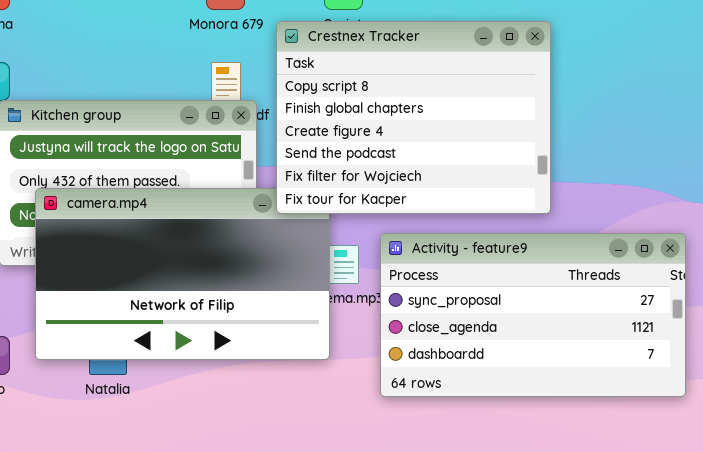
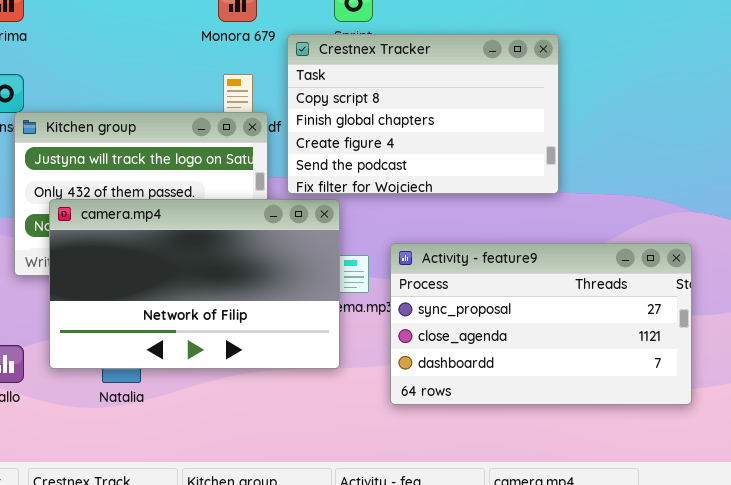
Crestnex Tracker: [276,21,551,214] -> [287,34,559,194], resized

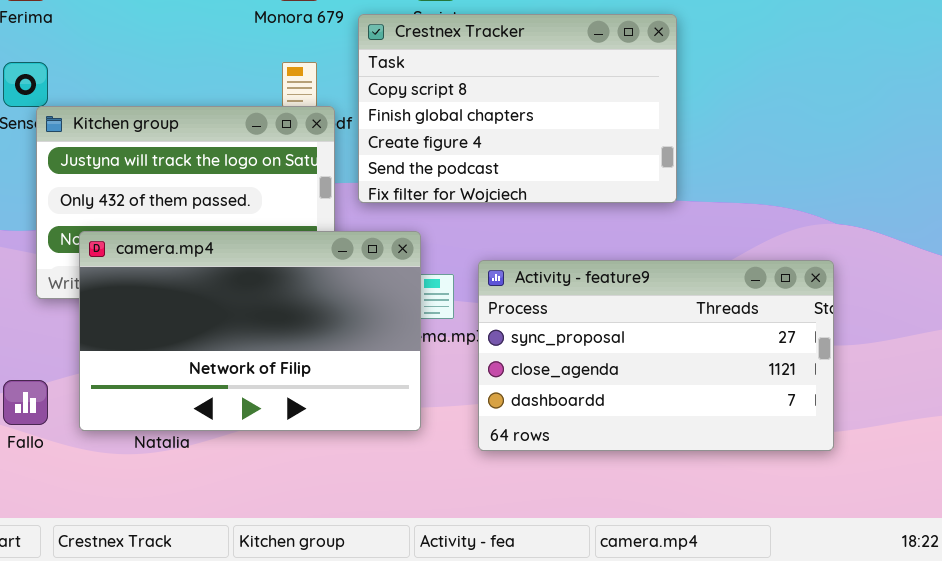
camera.mp4: [49,199,340,369] -> [79,231,421,431], moved

